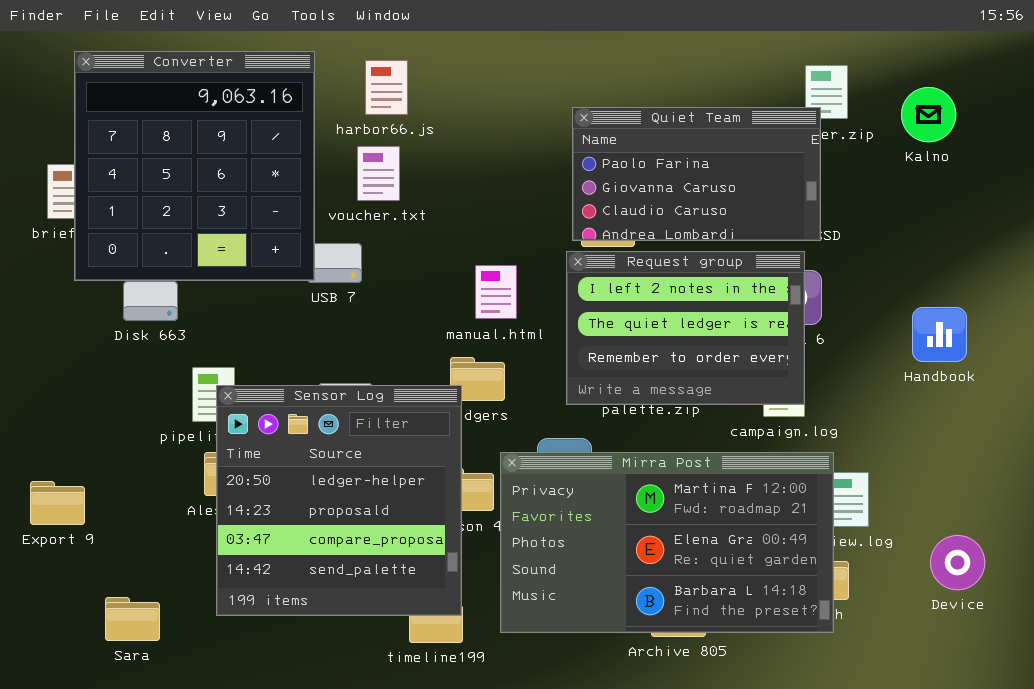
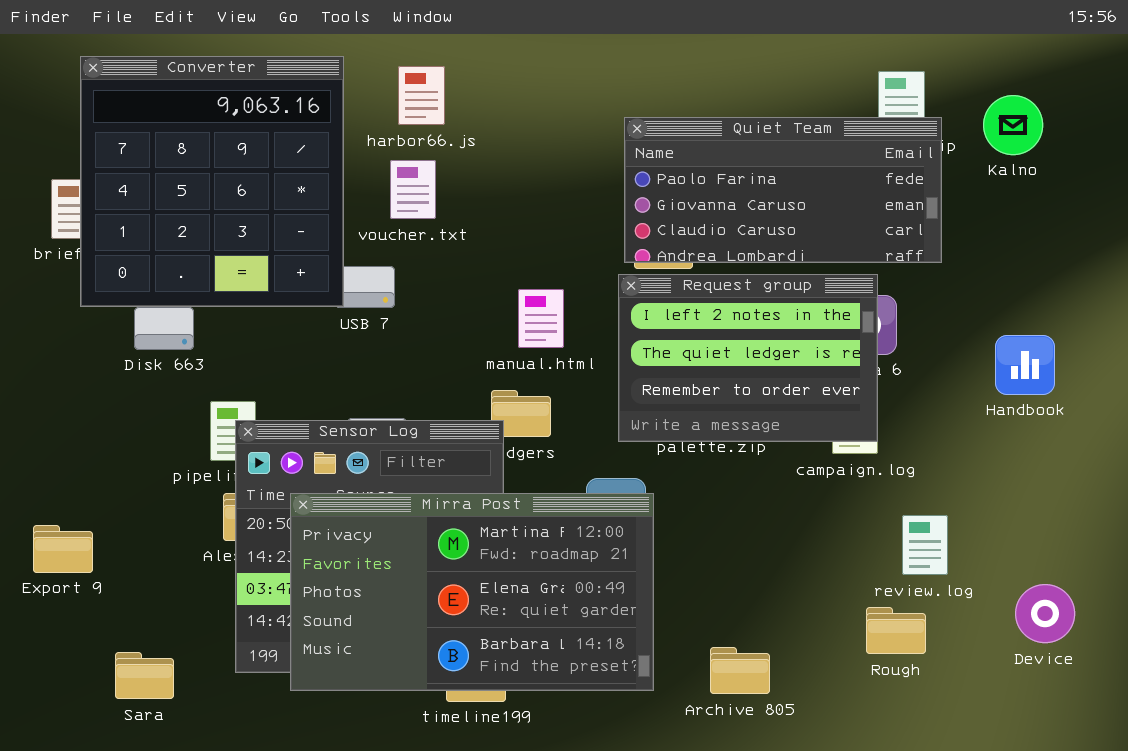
Quiet Team: [572,107,821,241] -> [624,117,942,263], resized
Mirra Post: [500,452,834,633] -> [290,493,654,691], moved

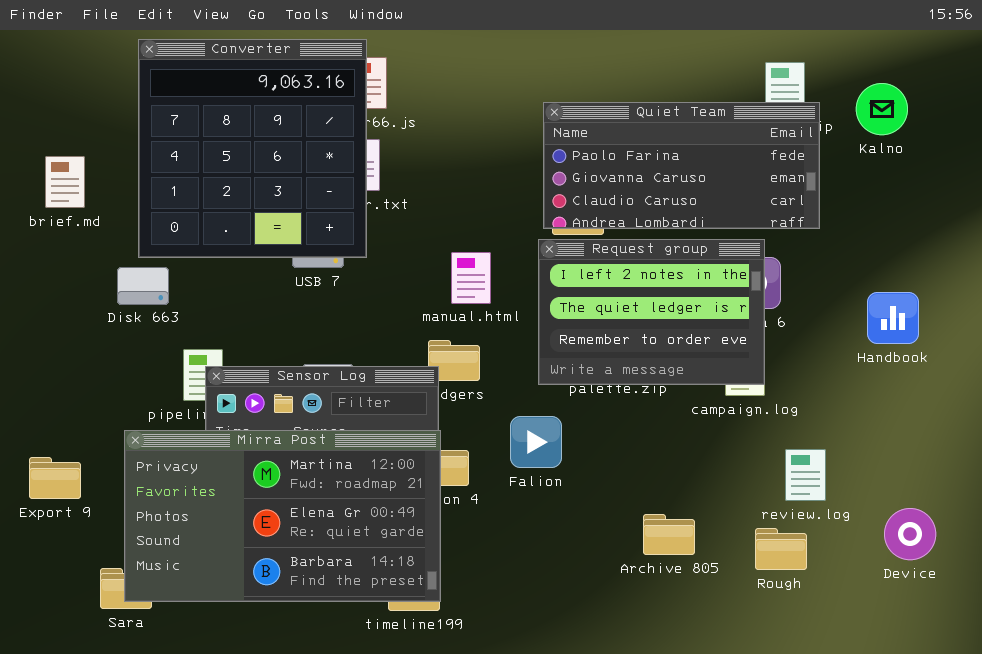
Converter: [80,56,344,307] -> [138,39,367,258], moved
Mirra Post: [290,493,654,691] -> [124,430,441,602], moved
Archive 805: [710,647,770,694] -> [643,514,695,555], moved

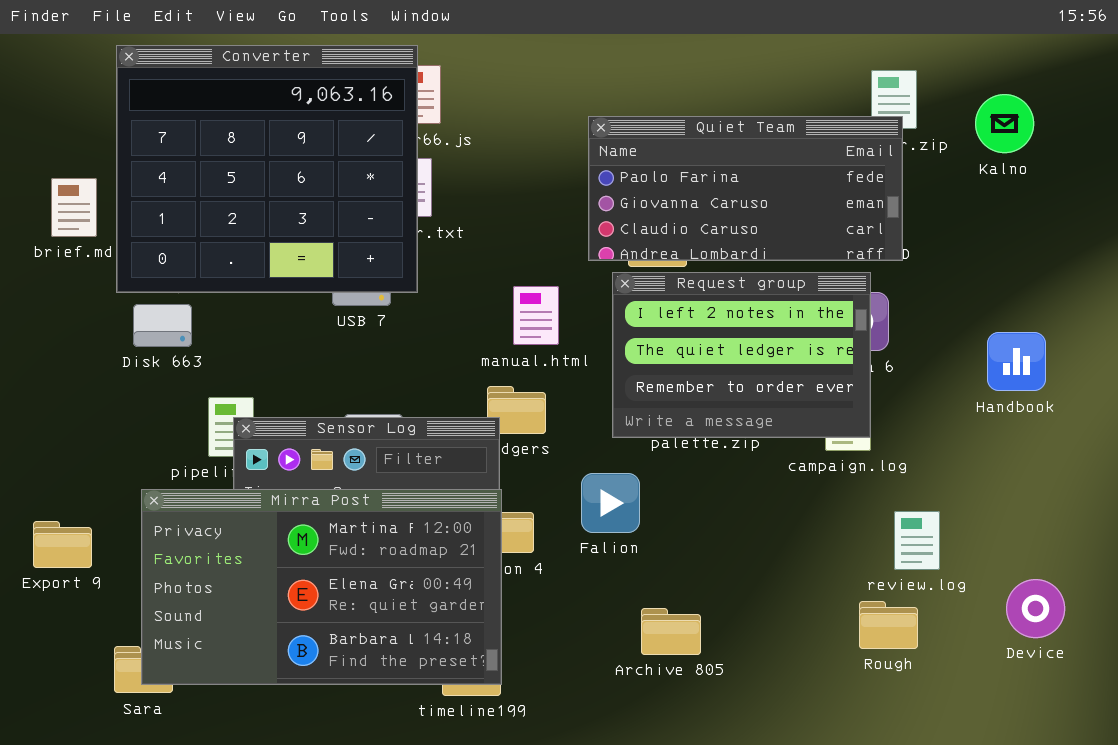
Converter: [138,39,367,258] -> [116,45,418,293], resized
Quiet Team: [543,102,820,229] -> [588,116,903,261], moved
Archive 805: [643,514,695,555] -> [641,608,701,655], moved

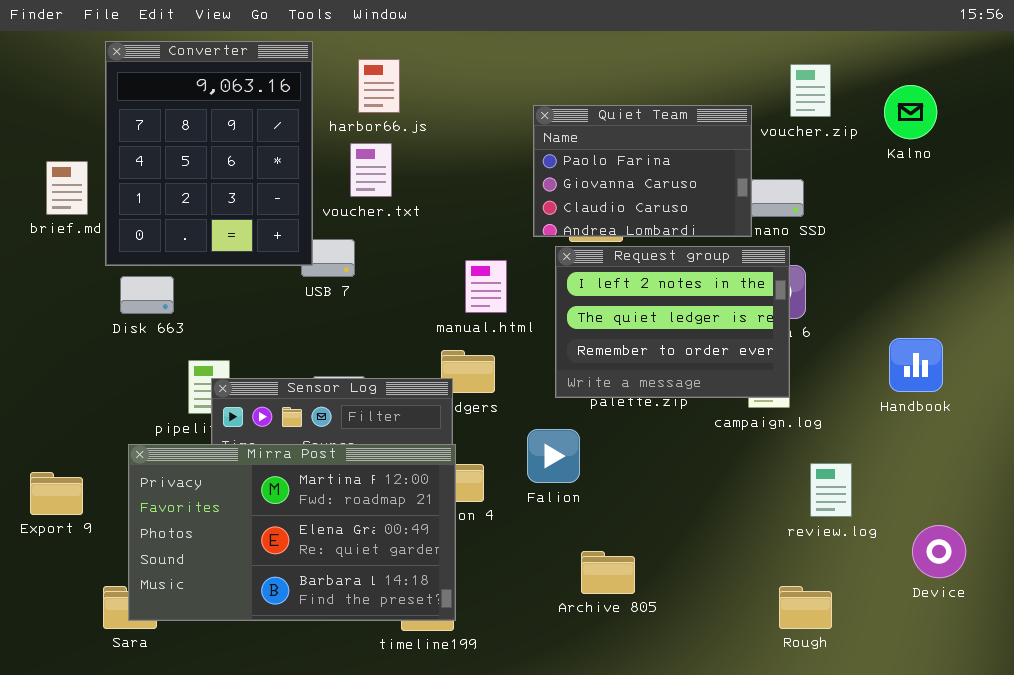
Converter: [116,45,418,293] -> [105,41,313,266], resized
Quiet Team: [588,116,903,261] -> [533,105,752,237], resized
Handbook: [987,332,1046,391] -> [889,338,943,392], moved
Rough: [859,601,918,649] -> [779,586,832,629], moved

